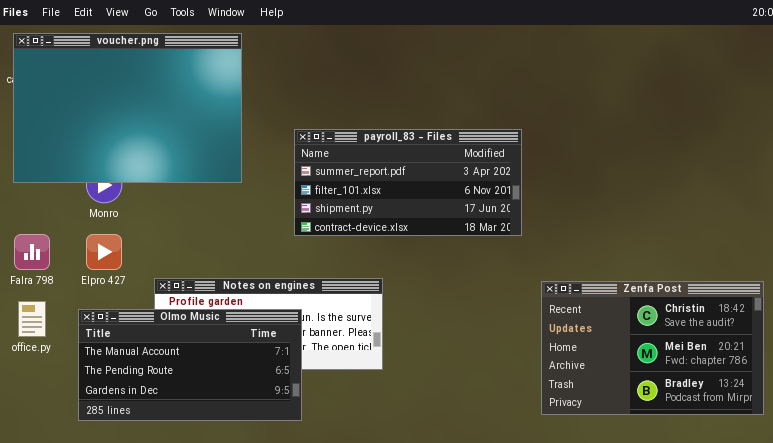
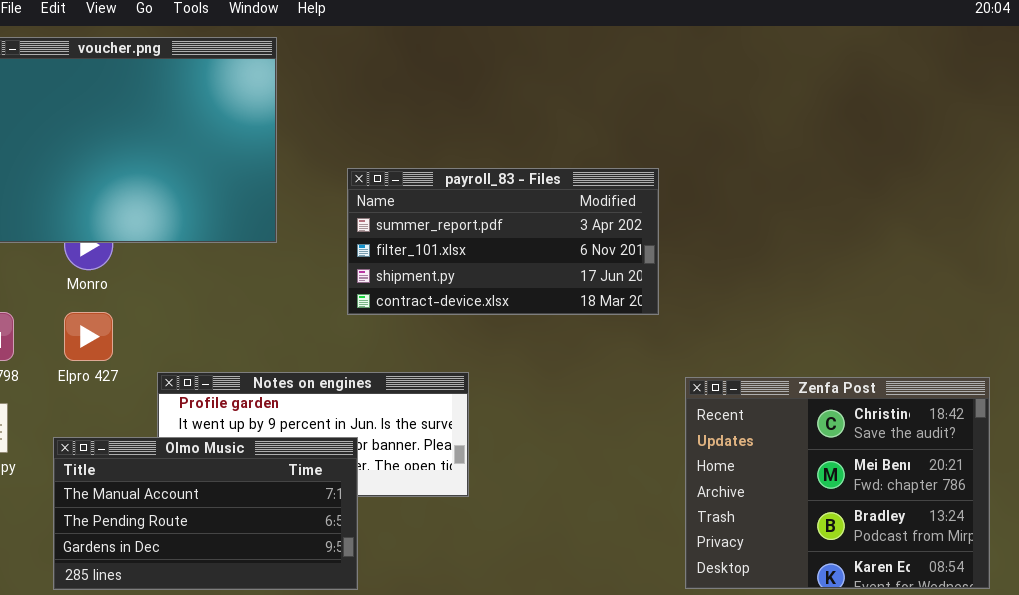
Zenfa Post: [541,281,764,415] -> [685,377,990,589], resized
Olmo Music: [78,309,302,421] -> [53,437,358,590], moved

